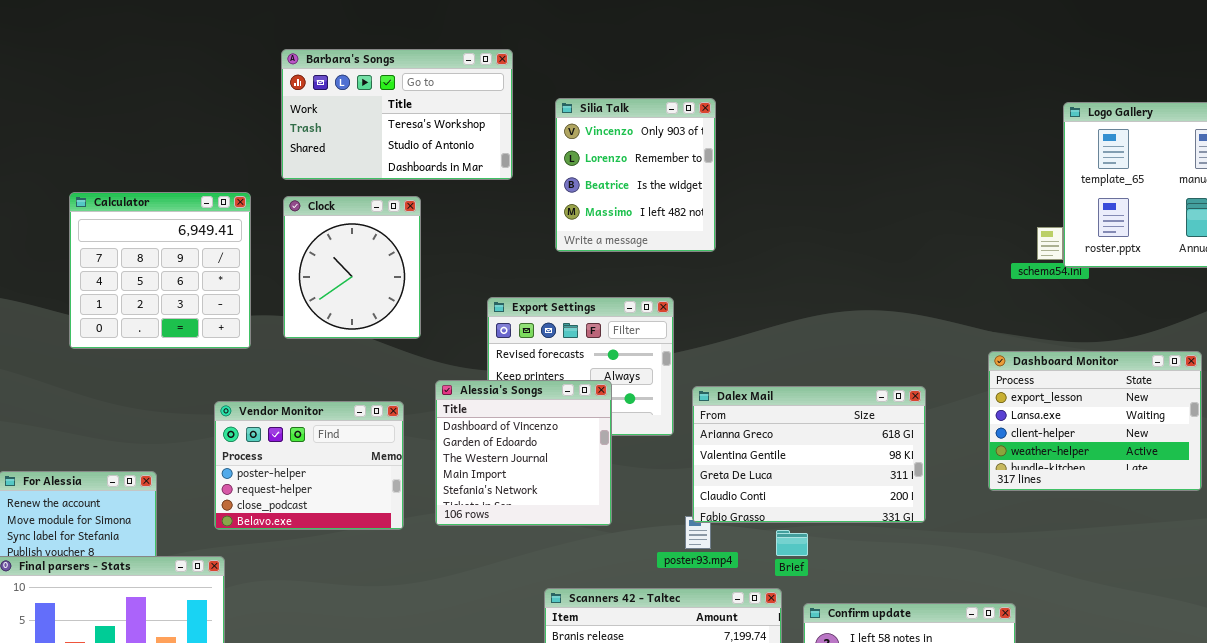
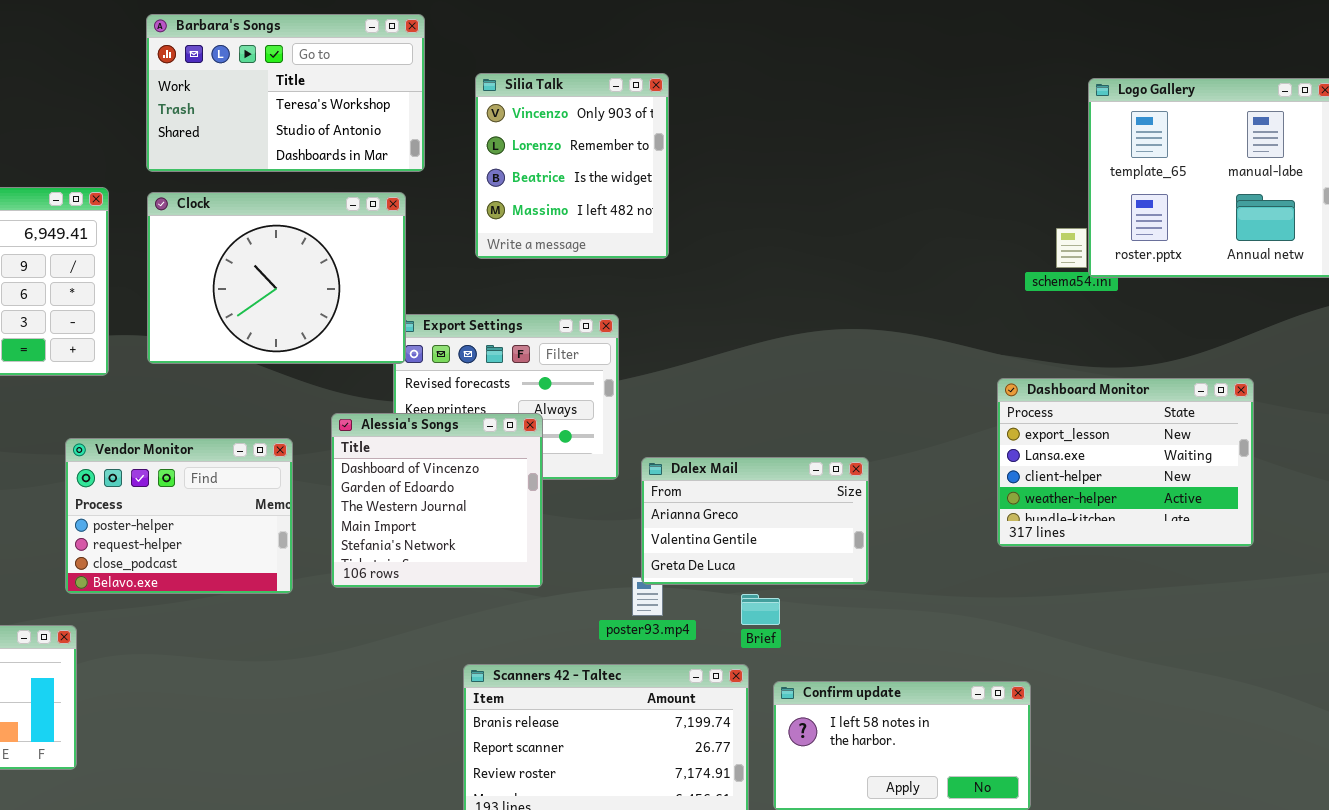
Clock: [283,196,421,339] -> [147,192,406,364], resized
Dalex Mail: [692,386,926,523] -> [641,457,869,585], resized

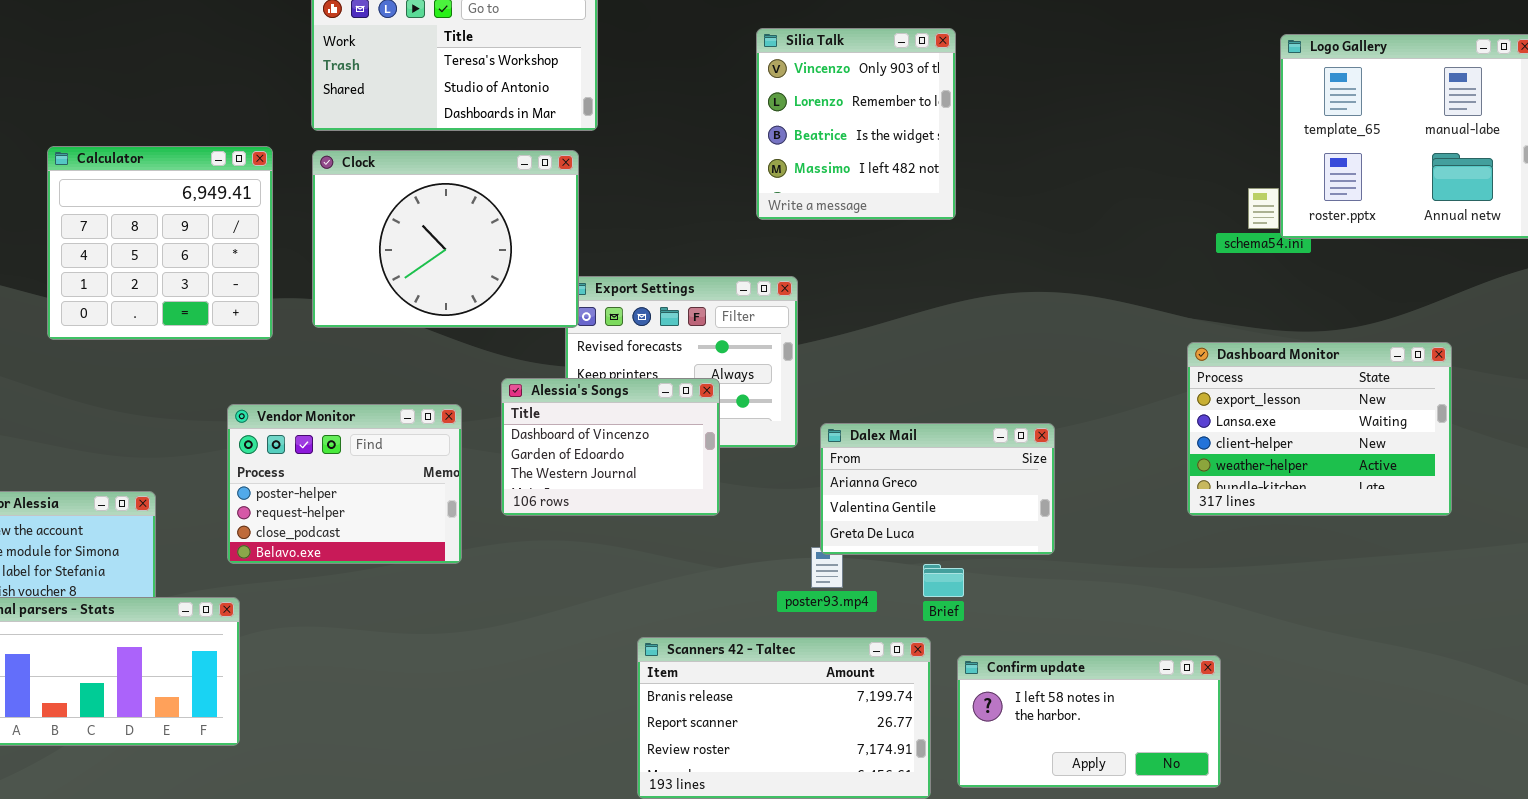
Silia Talk: [475,73,669,259] -> [756,28,956,220], moved
Alessia's Songs: [331,413,543,588] -> [501,378,720,516], resized

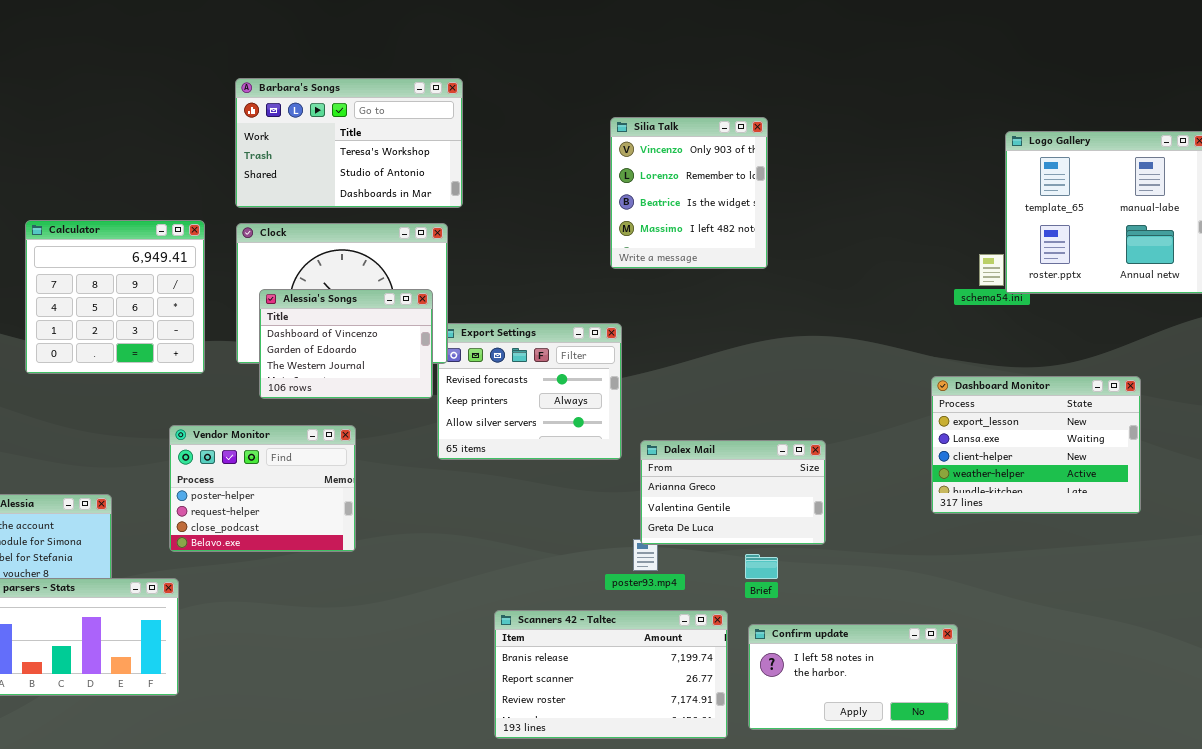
Silia Talk: [756,28,956,220] -> [610,117,768,269], moved
Alessia's Songs: [501,378,720,516] -> [259,289,433,399], moved
Brief: [923,564,964,597] -> [745,554,778,579], moved

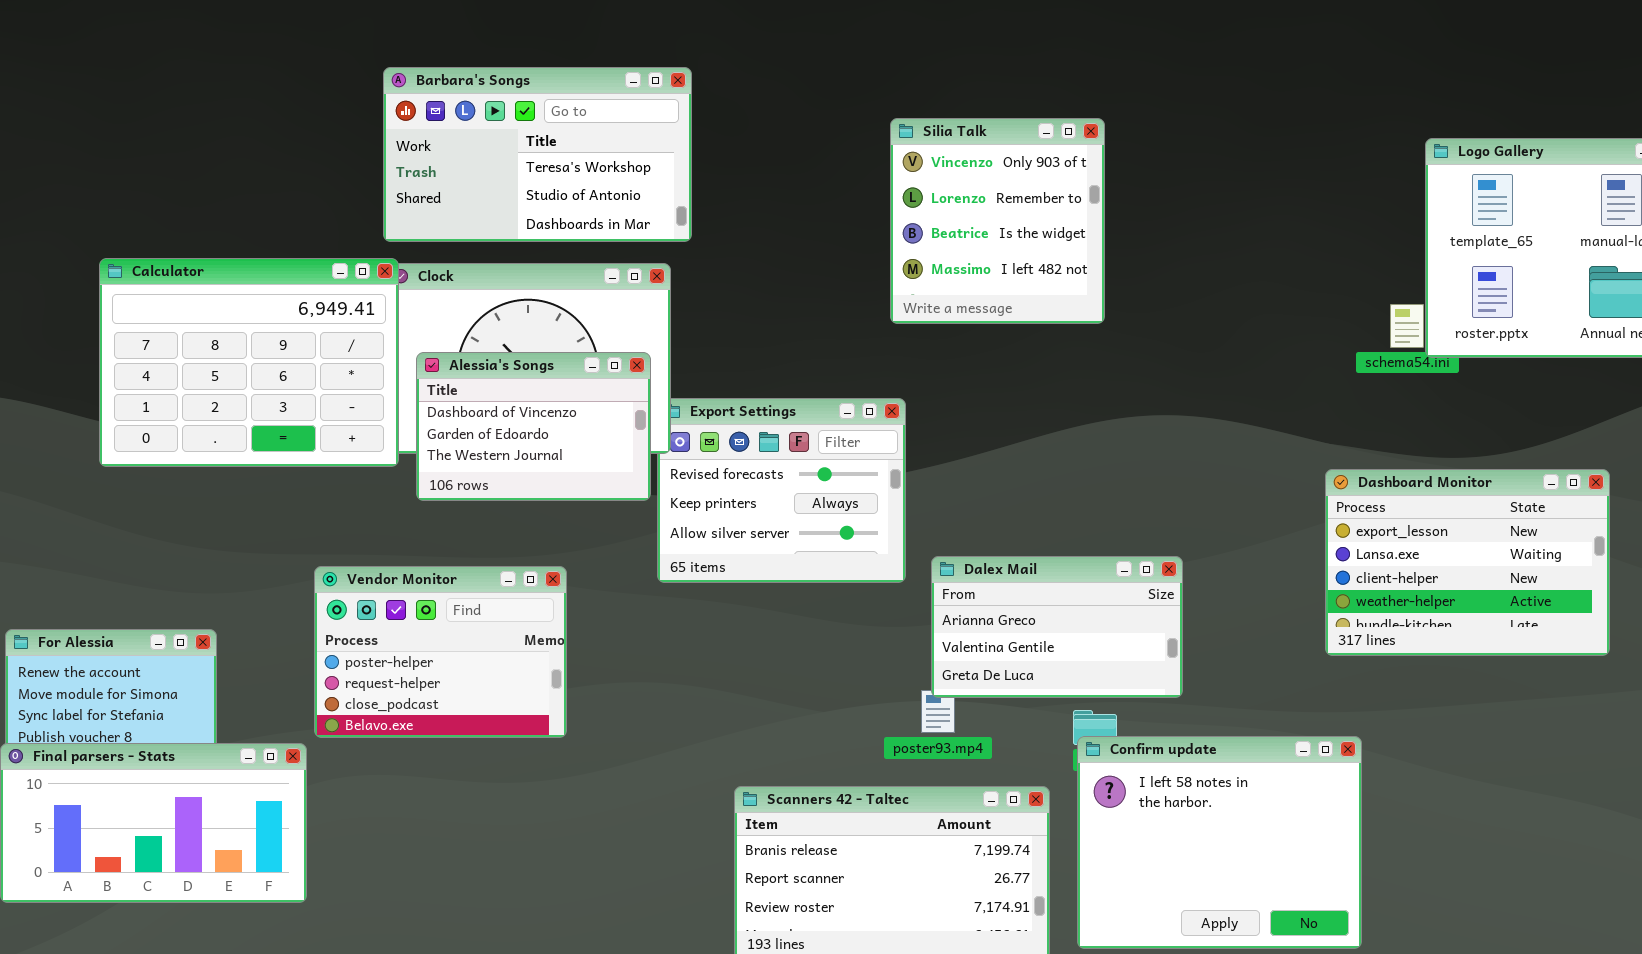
Calculator: [25,220,205,374] -> [99,258,399,467], resized
Vendor Monitor: [169,425,356,552] -> [314,566,567,738], moved
Confirm update: [748,624,958,730] -> [1077,736,1362,949], resized

